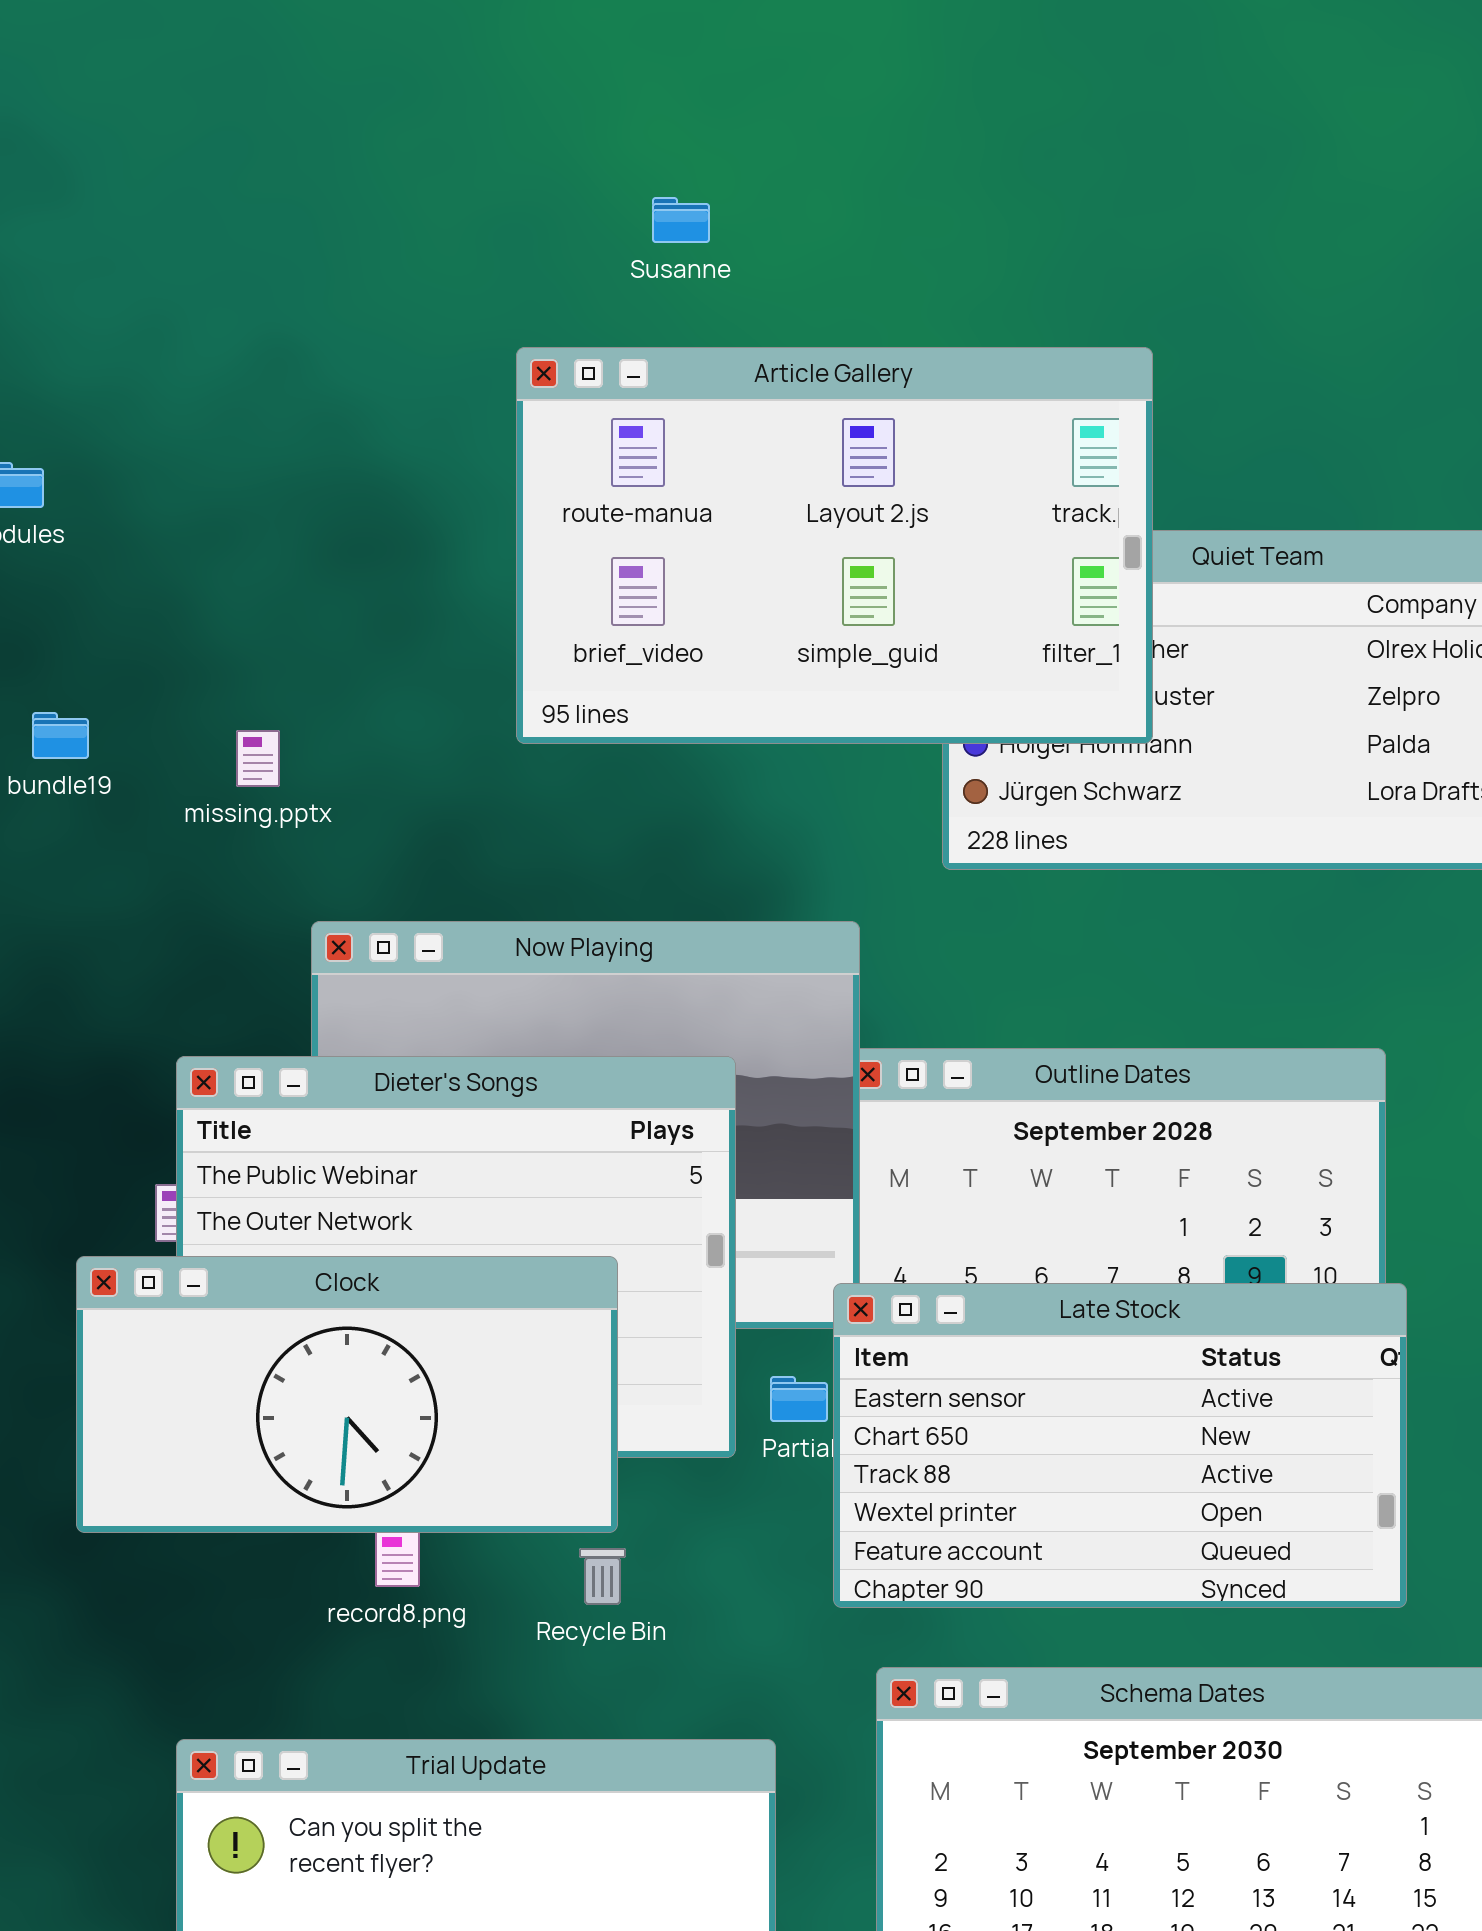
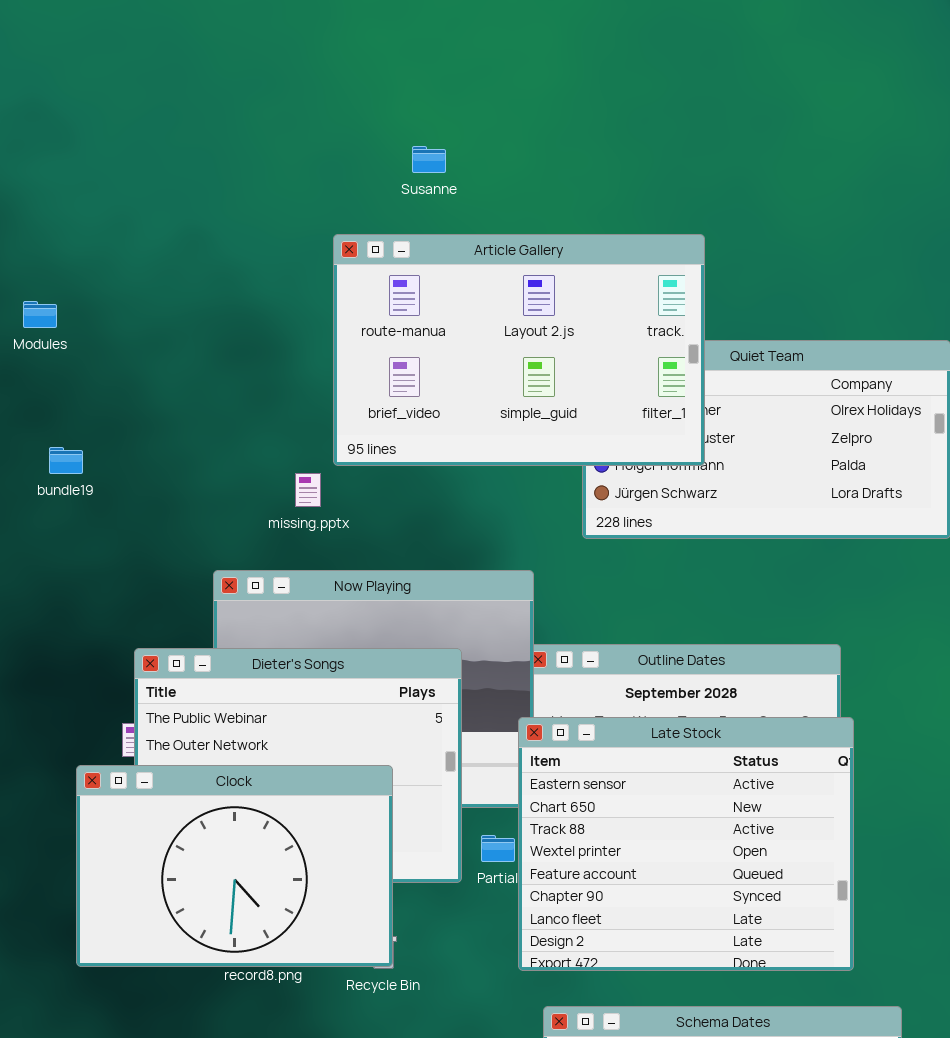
missing.pptx: [236,730,280,787] -> [295,473,321,507], moved
Clock: [76,1256,618,1533] -> [76,765,393,967], resized
Late Stock: [833,1283,1407,1608] -> [518,717,854,971], resized

